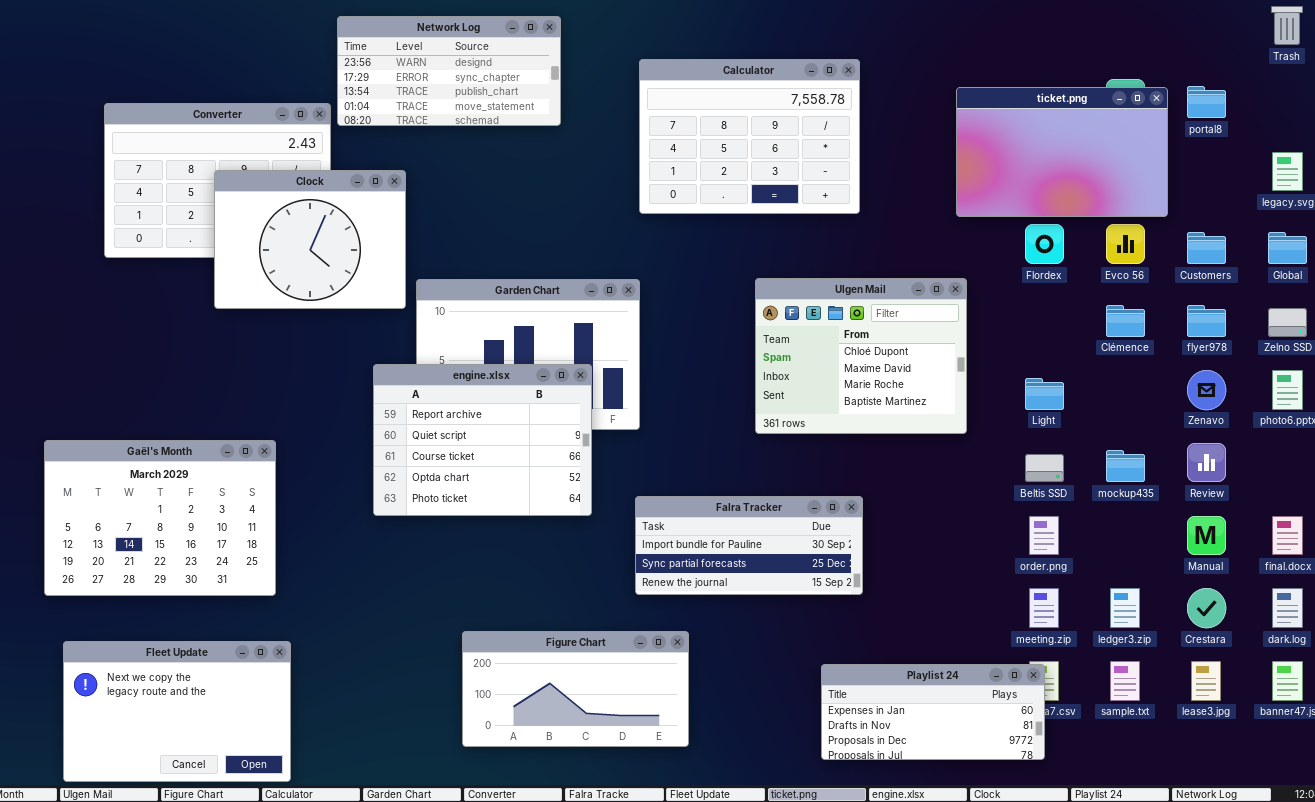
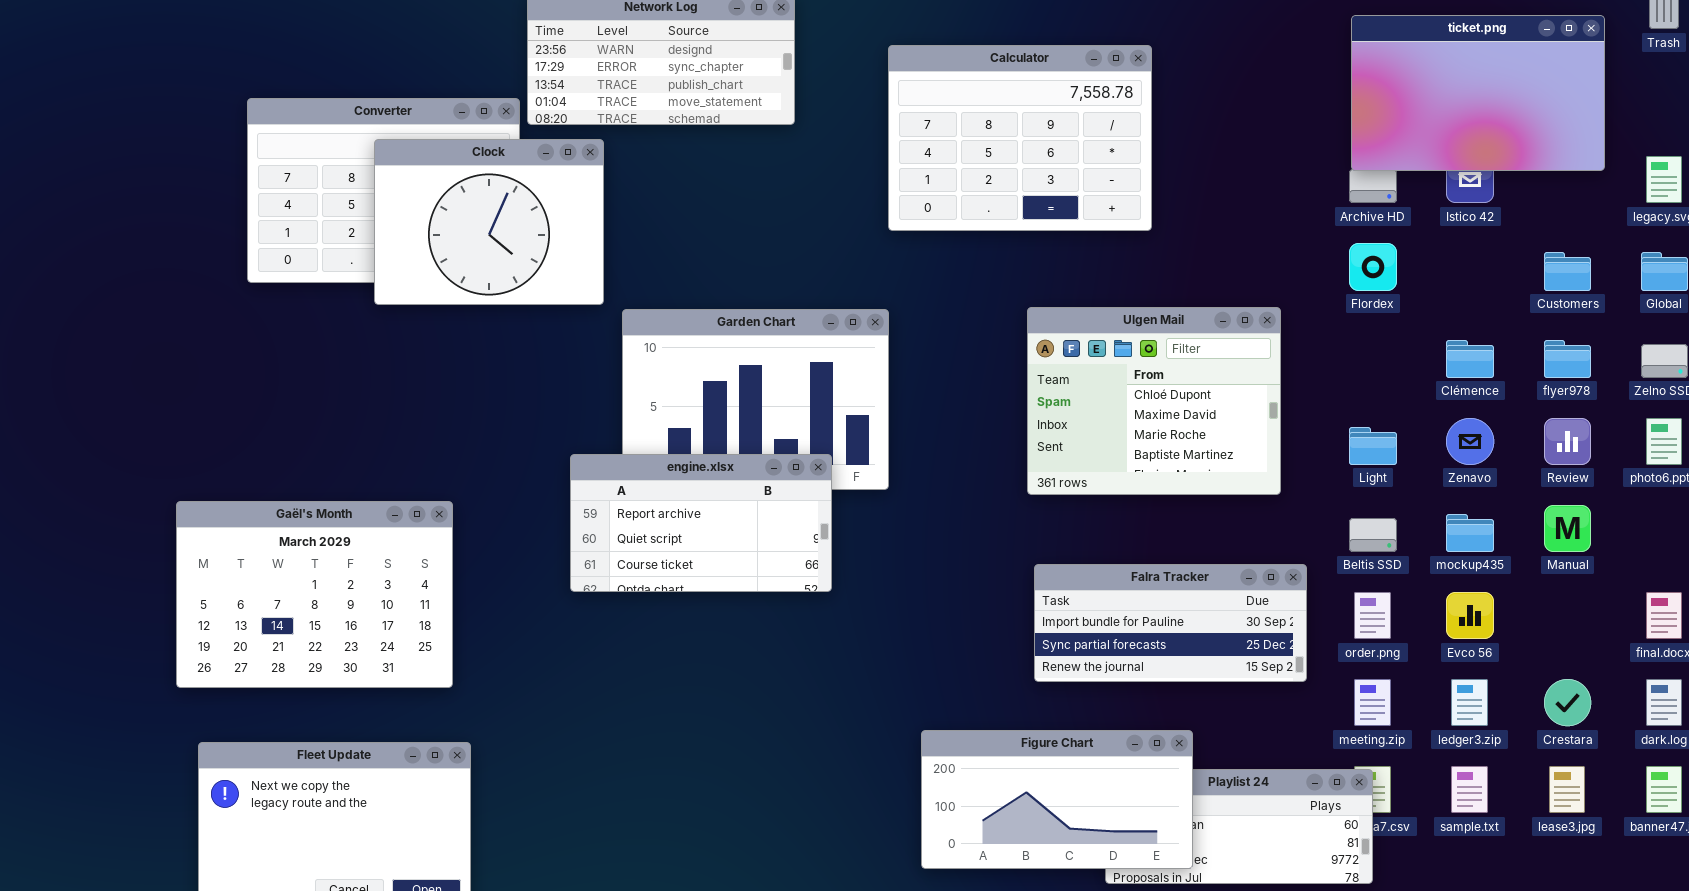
ticket.png: [956,87,1168,217] -> [1351,15,1605,171], moved
Clock: [214,170,406,309] -> [374,139,604,305], moved
Evco 56: [1106,224,1145,264] -> [1446,592,1494,639], moved
engine.xlsx: [373,364,592,516] -> [570,454,832,592], resized
Zenavo: [1187,370,1226,410] -> [1446,418,1494,465], moved
Review: [1187,443,1226,482] -> [1544,418,1591,465], moved
Falra Tracker: [635,496,863,595] -> [1034,564,1307,682], moved
Manual: [1187,516,1226,555] -> [1544,505,1591,552], moved
Figure Chart: [462,631,689,747] -> [921,730,1193,869], moved

